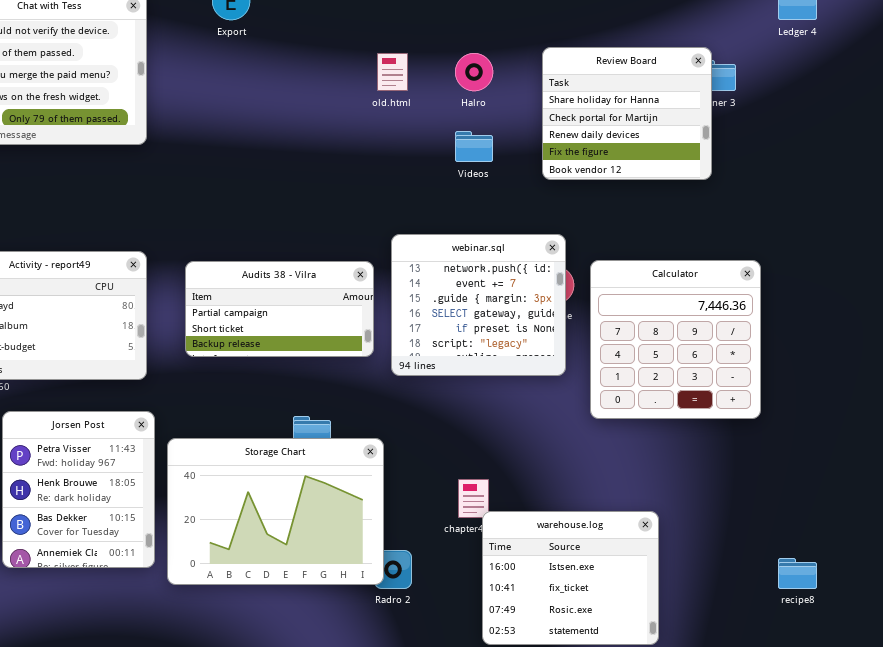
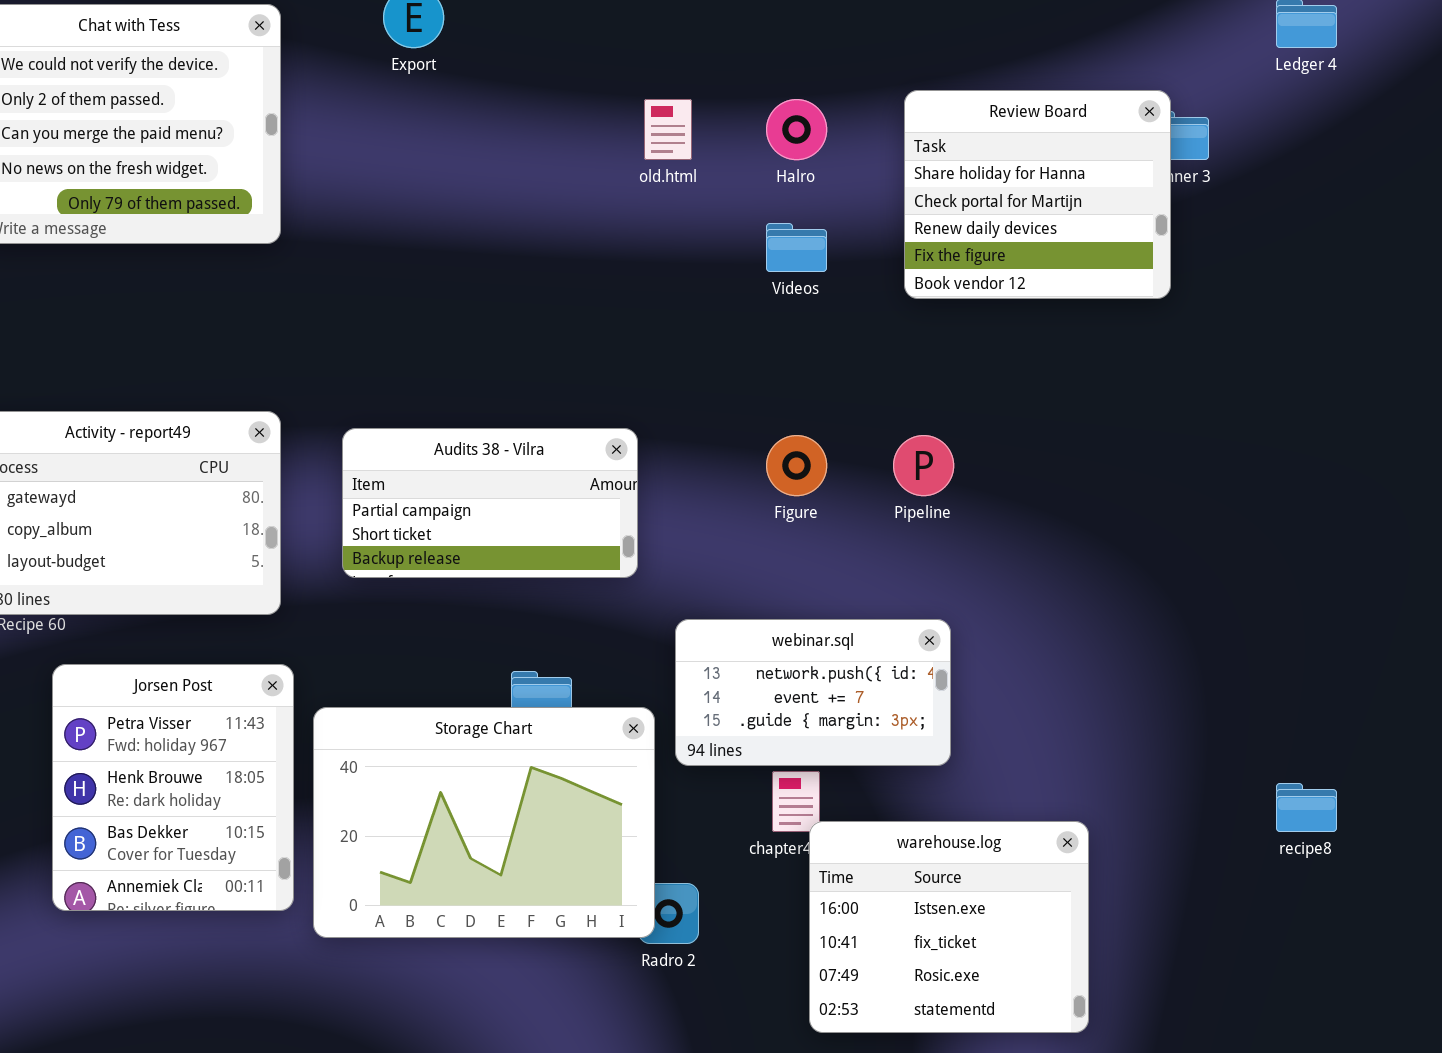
webinar.sql: [391,234,566,376] -> [675,619,951,766], moved, resized
Calculator: [590,260,761,419] -> none, closed
recipe8: [778,558,817,589] -> [1276,783,1337,832], moved

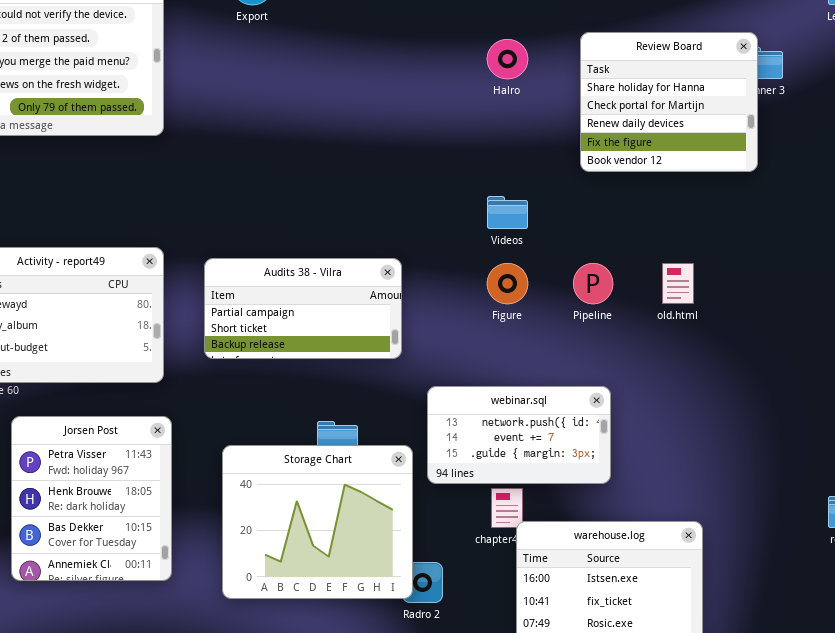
old.html: [644,99,692,160] -> [662,263,694,304], moved
Videos: [766,223,827,272] -> [487,196,528,229], moved
Storage Chart: [313,707,655,938] -> [222,445,413,599], resized

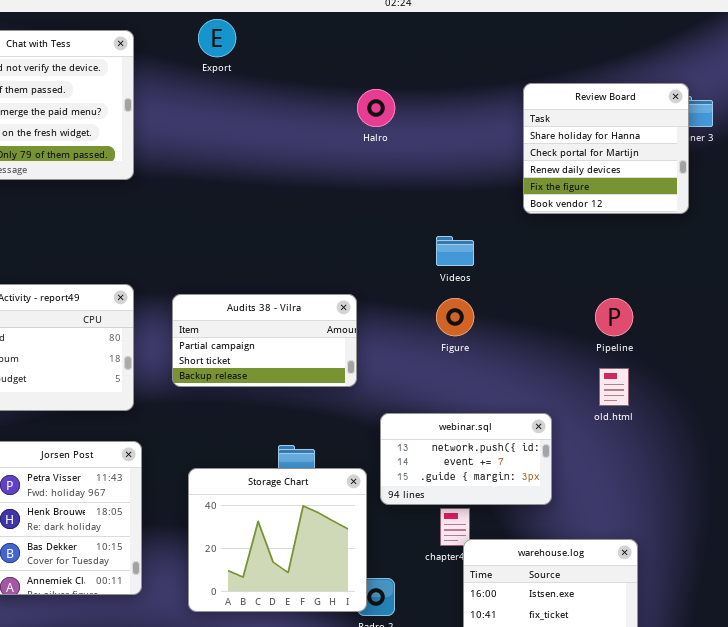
Halro: [487,39,528,79] -> [357,89,395,127], moved
Pipeline: [573,263,613,304] -> [595,298,633,336], moved
old.html: [662,263,694,304] -> [599,368,629,406], moved

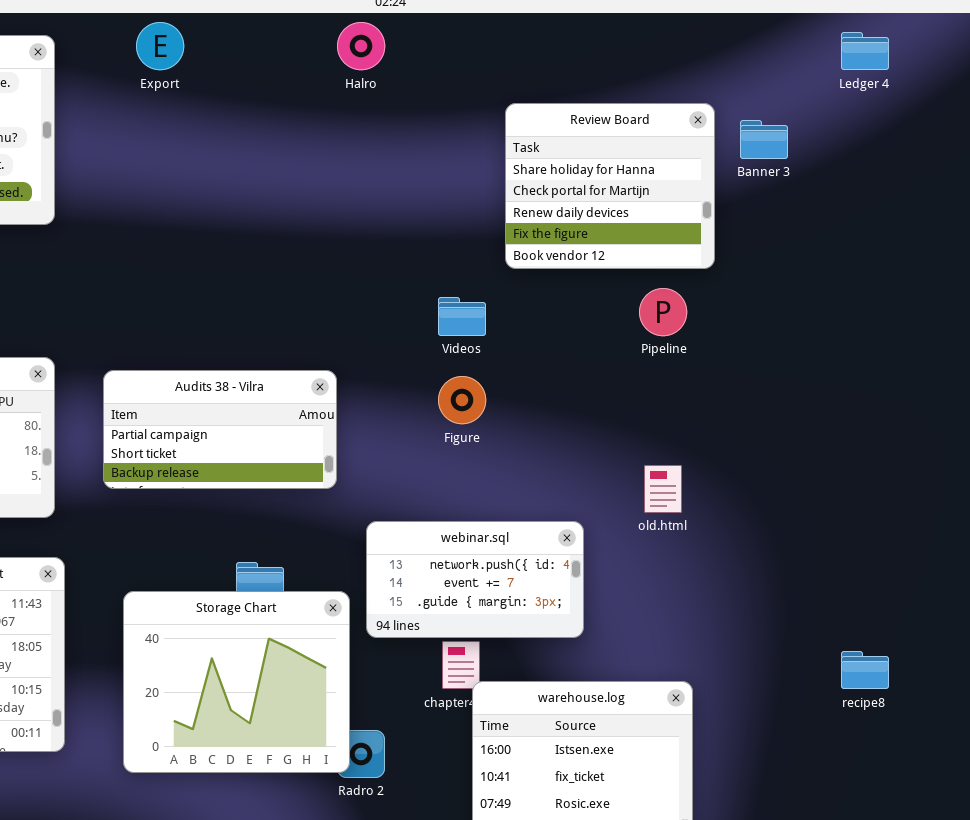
Review Board: [523,83,689,214] -> [505,103,715,269], moved
Halro: [357,89,395,127] -> [337,22,385,70], moved
Pipeline: [595,298,633,336] -> [639,288,687,336], moved

